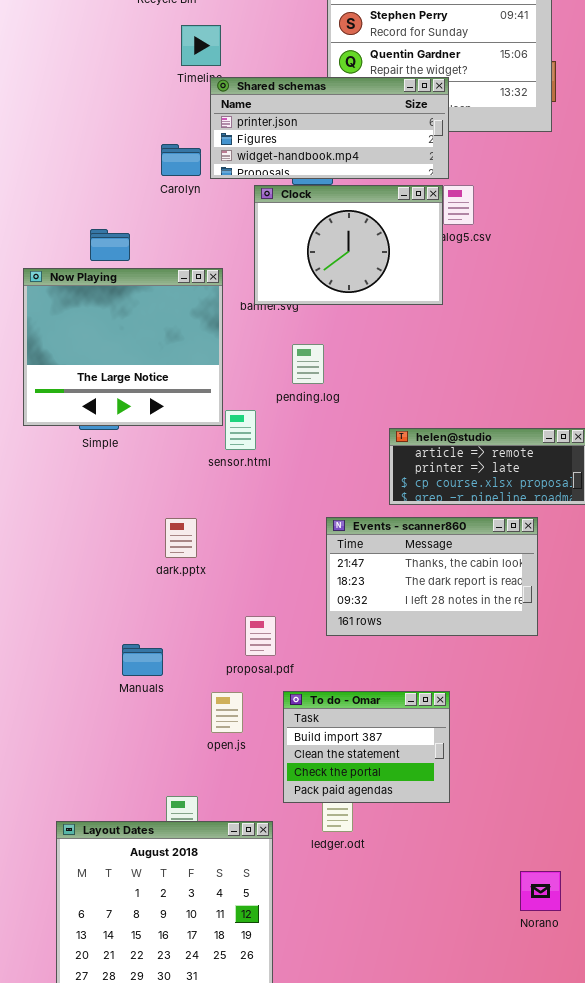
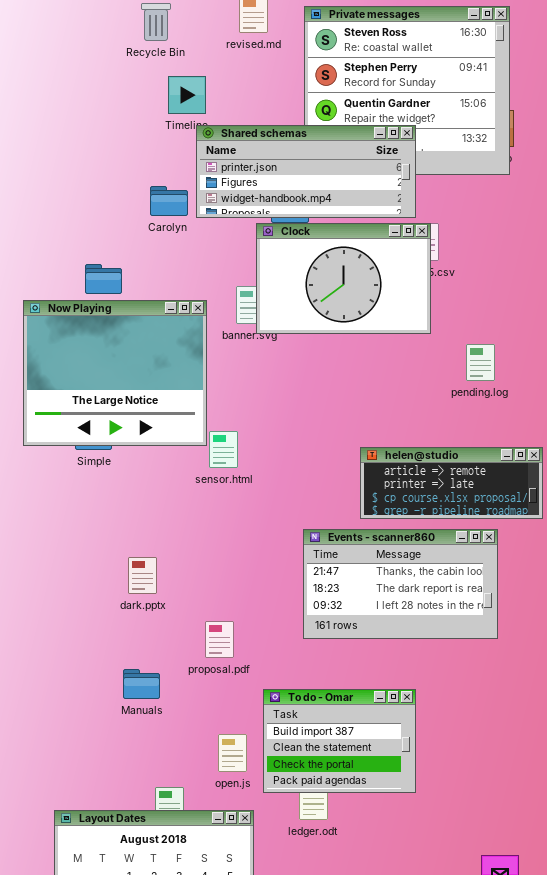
Clock: [254,185,443,305] -> [256,223,431,334], moved
pending.log: [292,344,324,384] -> [466,344,495,381], moved
dark.pptx: [165,518,197,558] -> [128,557,157,594], moved
proposal.pdf: [245,616,276,656] -> [205,621,234,658], moved
Manuals: [122,644,163,676] -> [123,669,160,699], moved
open.js: [211,692,243,733] -> [218,734,247,772], moved

